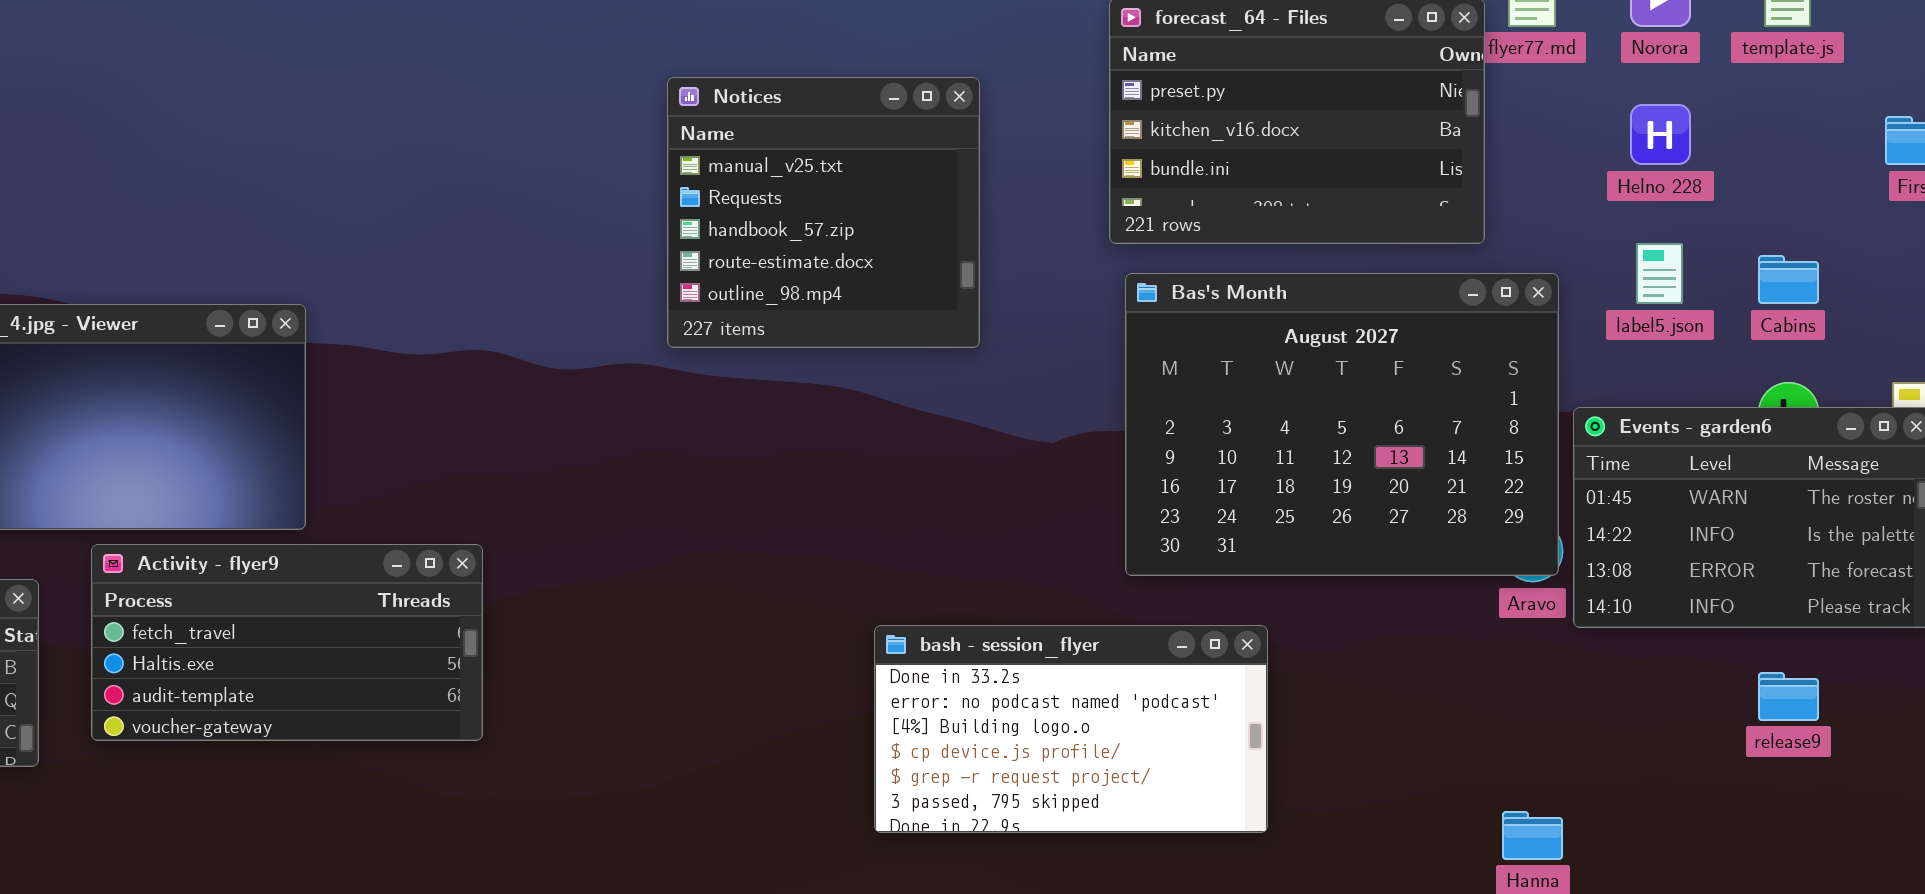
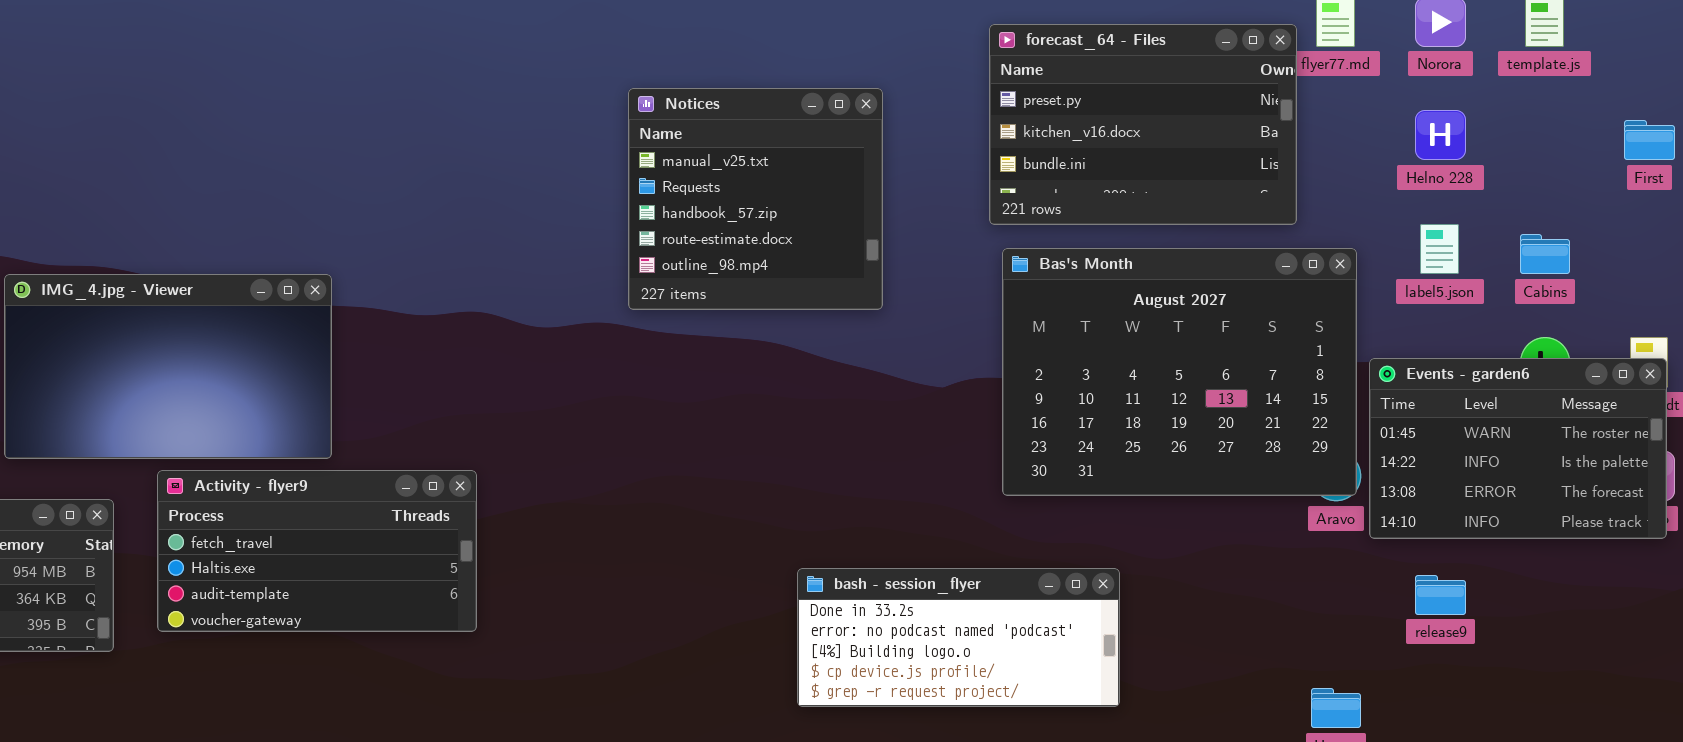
bash - session_flyer: [874,625,1268,833] -> [797,568,1120,707], resized
release9: [1758,672,1819,721] -> [1415,575,1466,615], moved

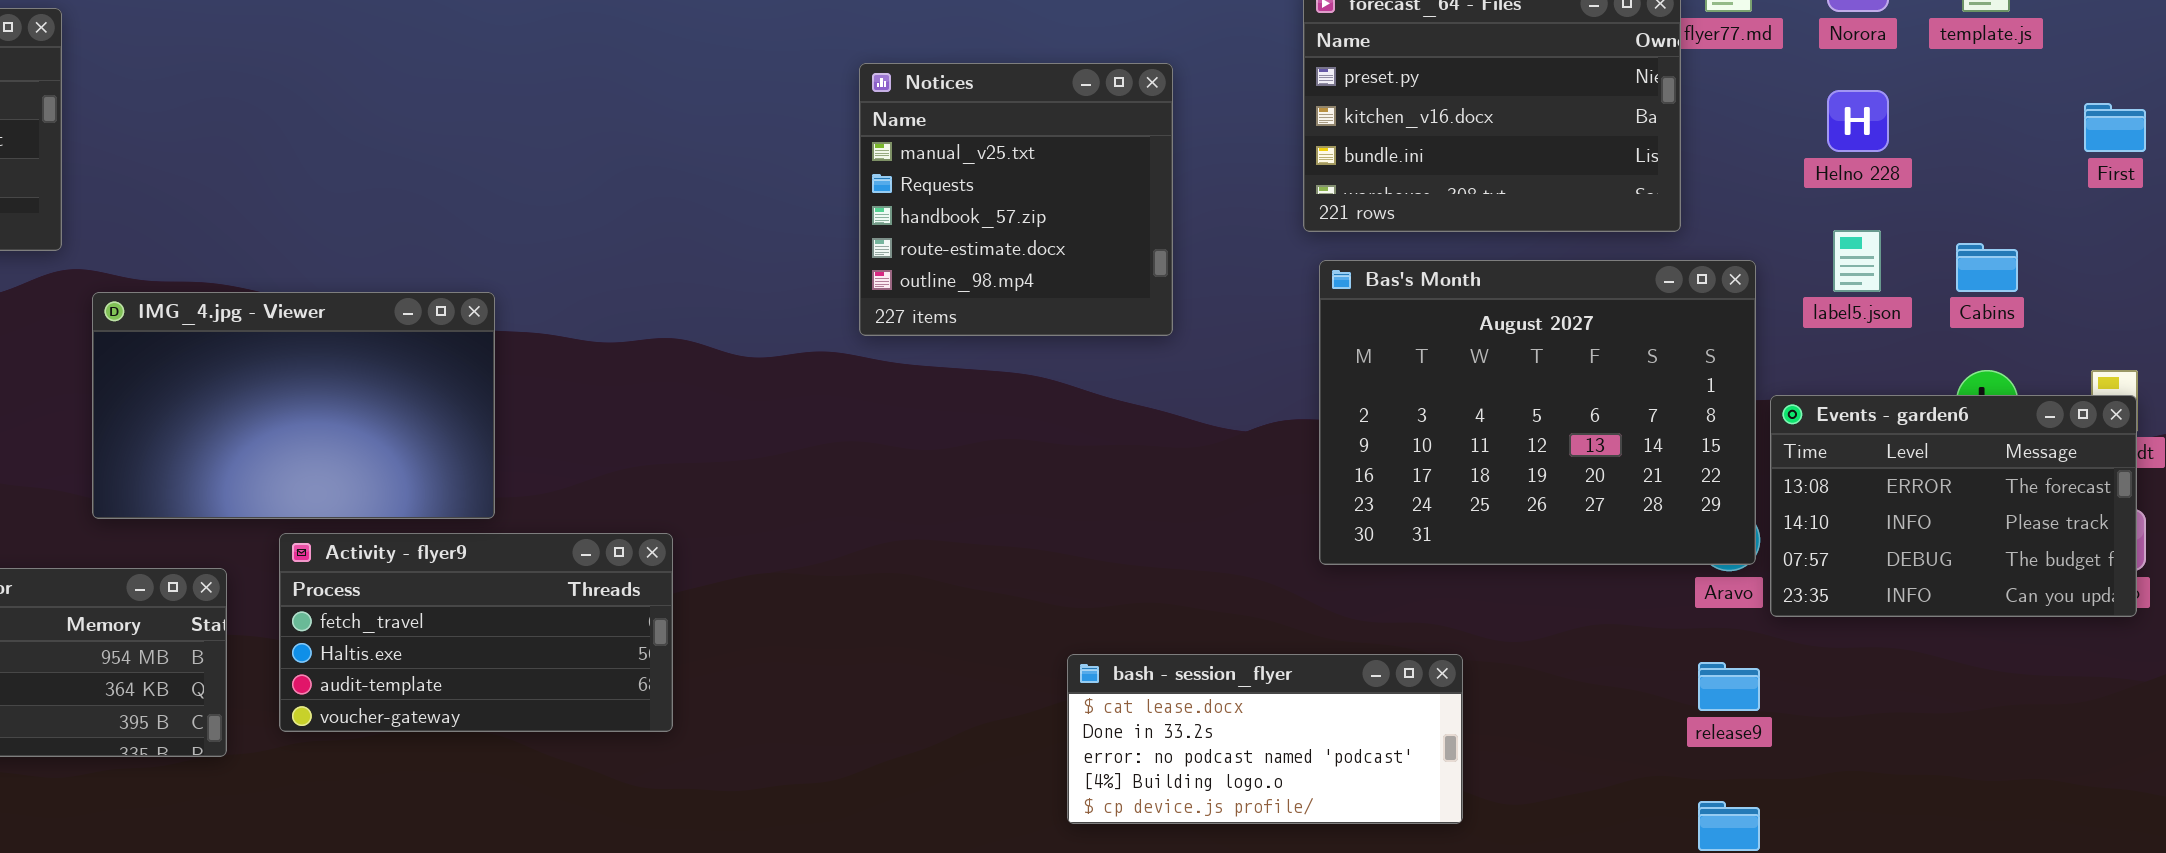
Events - garden6: [1369,358,1667,539] -> [1770,395,2137,617], scrolled down 2 rows
bash - session_flyer: [797,568,1120,707] -> [1067,654,1463,824], scrolled up 1 row
release9: [1415,575,1466,615] -> [1698,662,1760,711], moved

